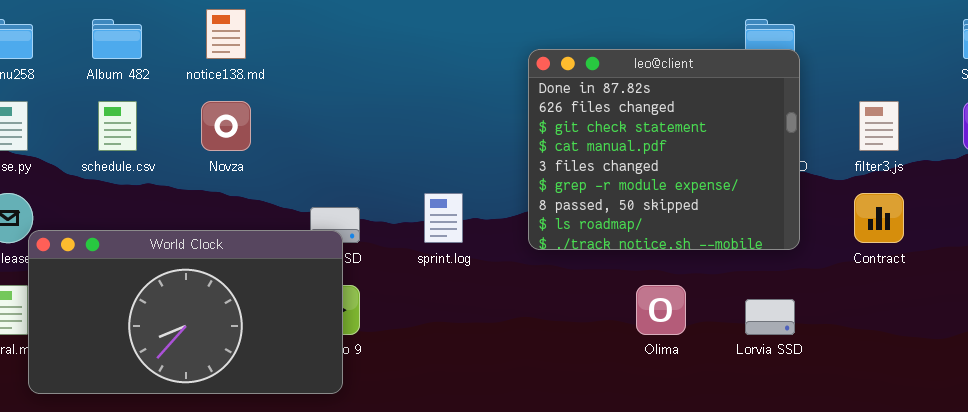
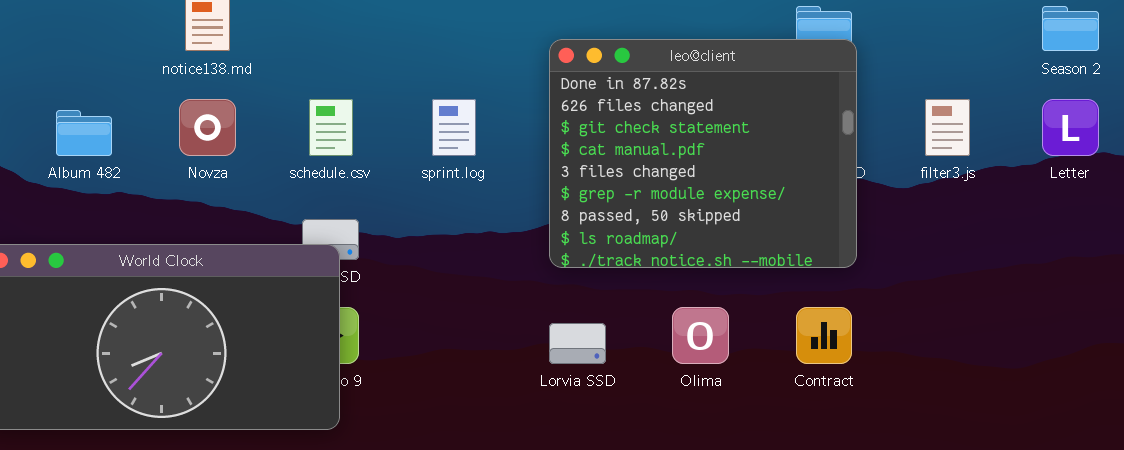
Album 482: [92,19,142,59] -> [56,110,112,156], moved
schedule.csv: [98,101,137,151] -> [309,99,353,156], moved
sprint.log: [424,193,463,243] -> [432,99,476,156], moved
Contract: [854,193,904,243] -> [796,307,852,364], moved
Lorvia SSD: [745,299,795,335] -> [549,323,606,364], moved

